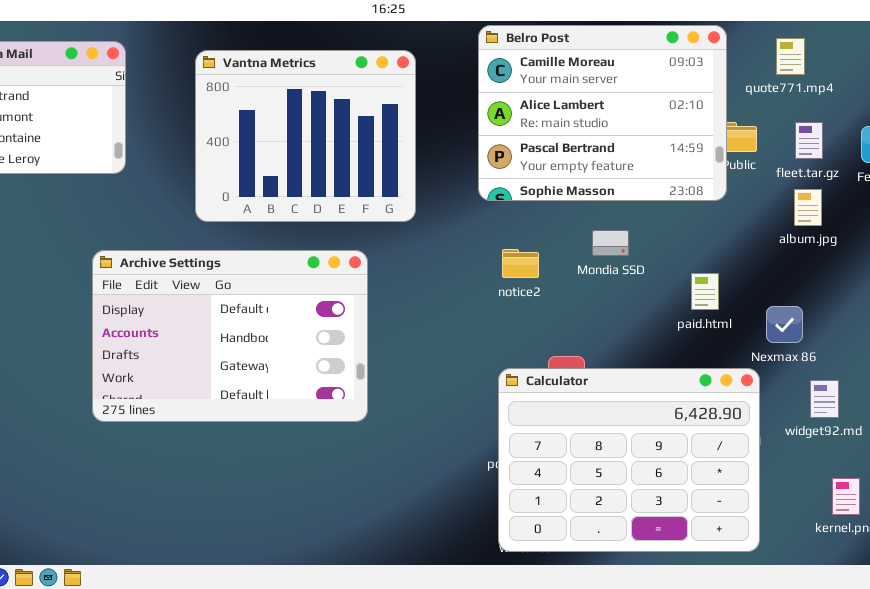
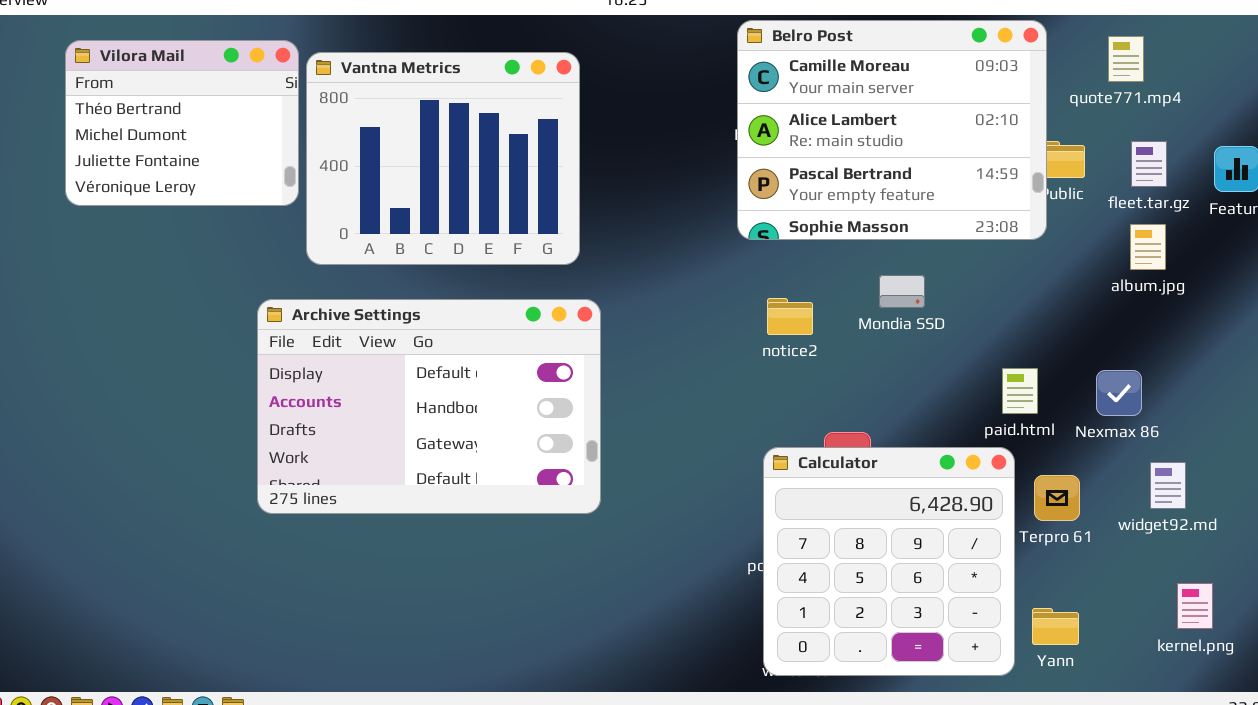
Vantna Metrics: [195,50,416,222] -> [306,52,580,265], moved
paid.html: [691,273,719,310] -> [1002,368,1038,414], moved
Calculator: [498,368,760,552] -> [763,447,1015,676], resized

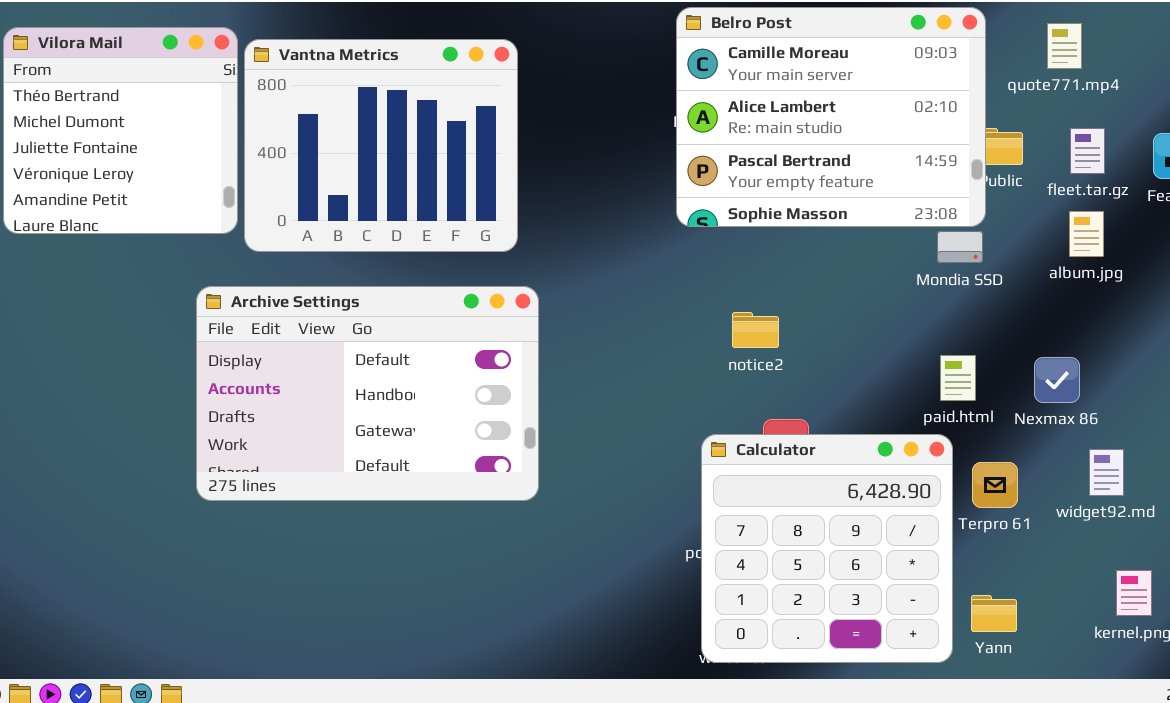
Vilora Mail: [65,40,299,206] -> [3,27,238,234], resized
Mondia SSD: [879,275,925,308] -> [937,231,983,263], moved
notice2: [767,298,813,335] -> [732,312,779,348], moved

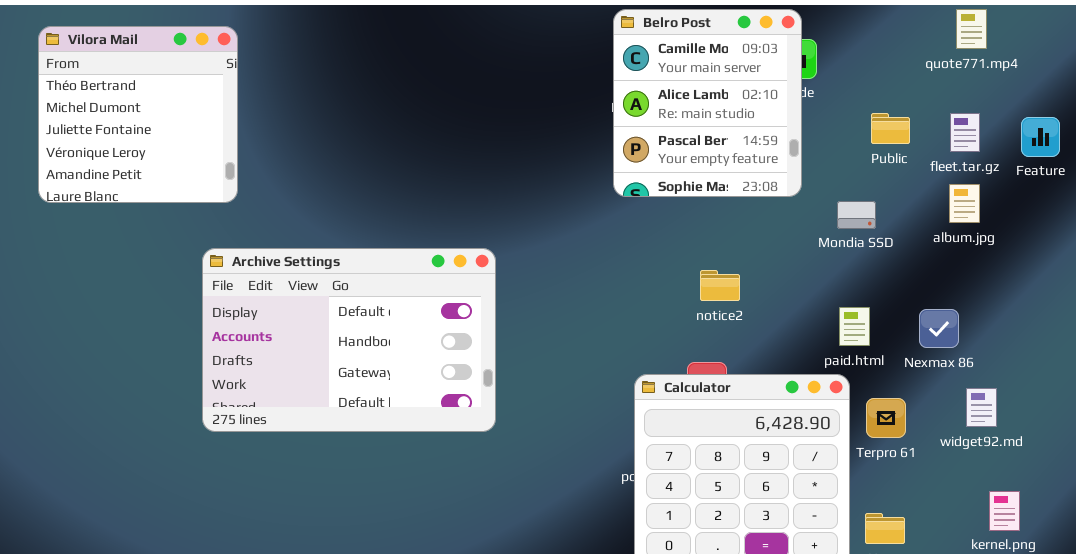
Belro Post: [676,7,986,227] -> [613,9,802,197], resized
quote771.mp4: [1047,23,1082,69] -> [956,9,987,49], moved
Vantna Metrics: [244,39,518,252] -> none, closed
notice2: [732,312,779,348] -> [700,270,740,301], moved

